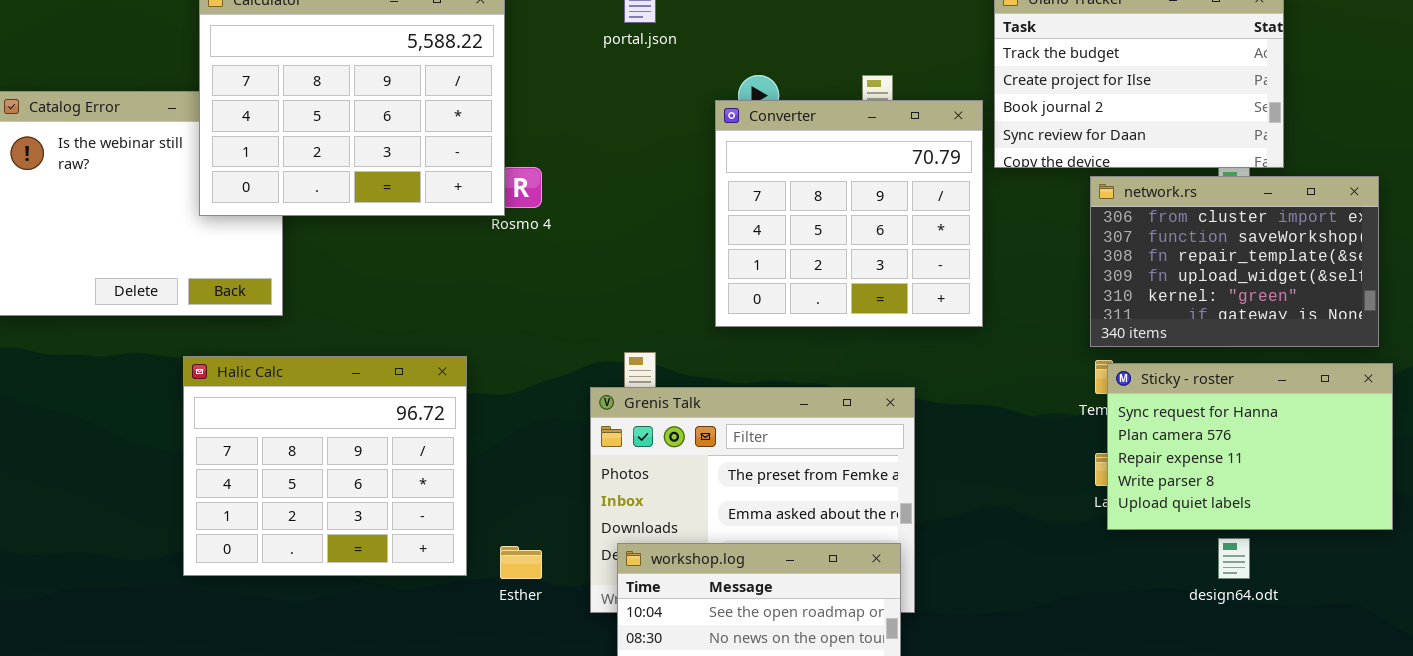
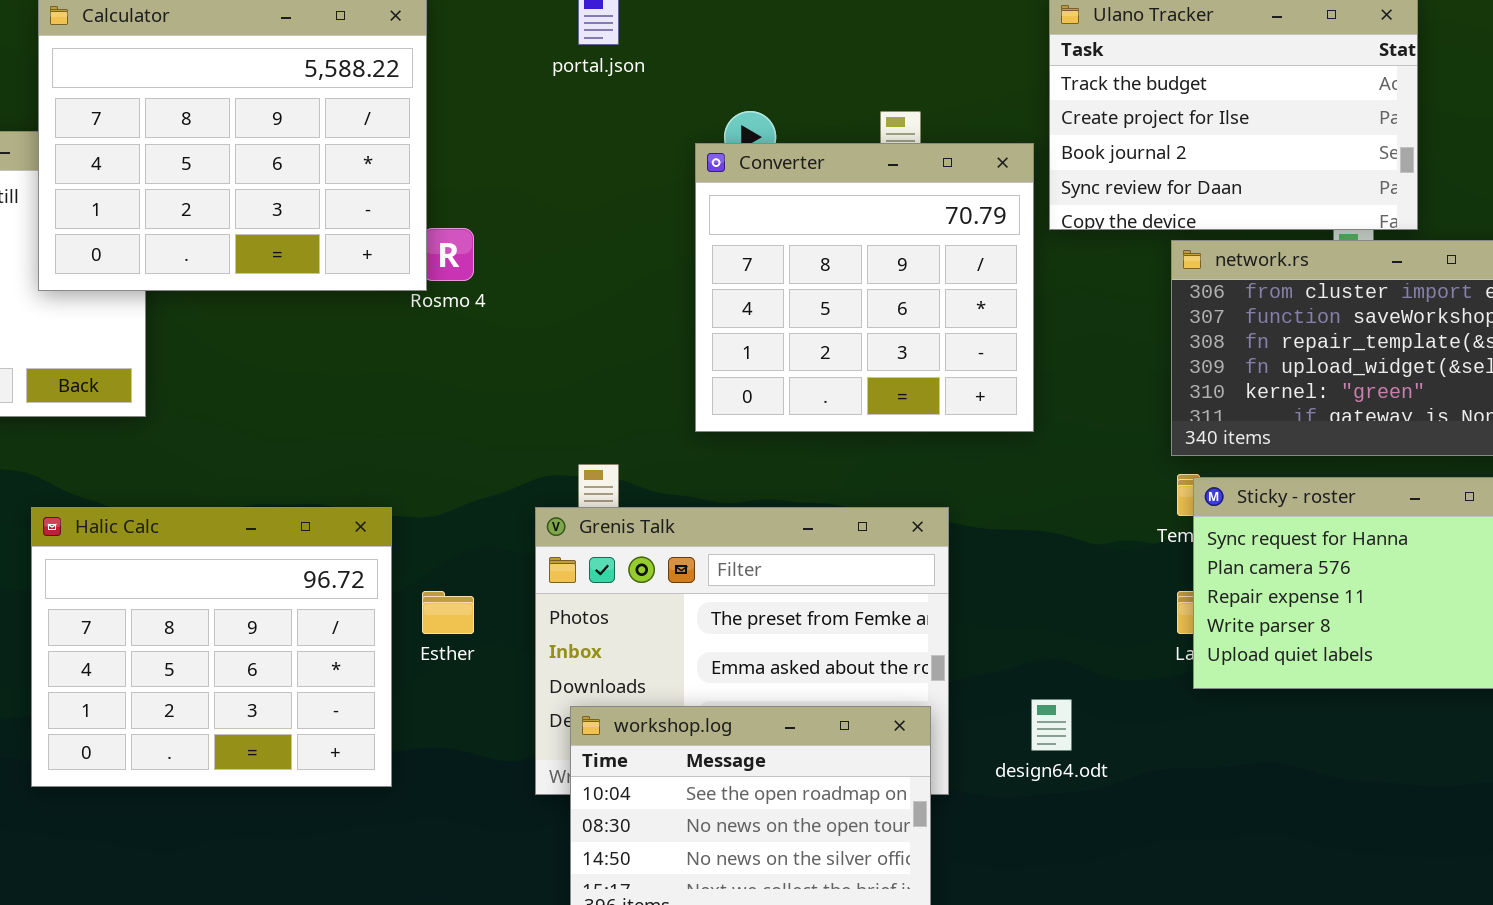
Halic Calc: [183,356,467,576] -> [31,507,392,787], moved
design64.odt: [1218,538,1250,579] -> [1031,699,1072,751], moved
Esther: [500,546,542,579] -> [422,591,474,634], moved

